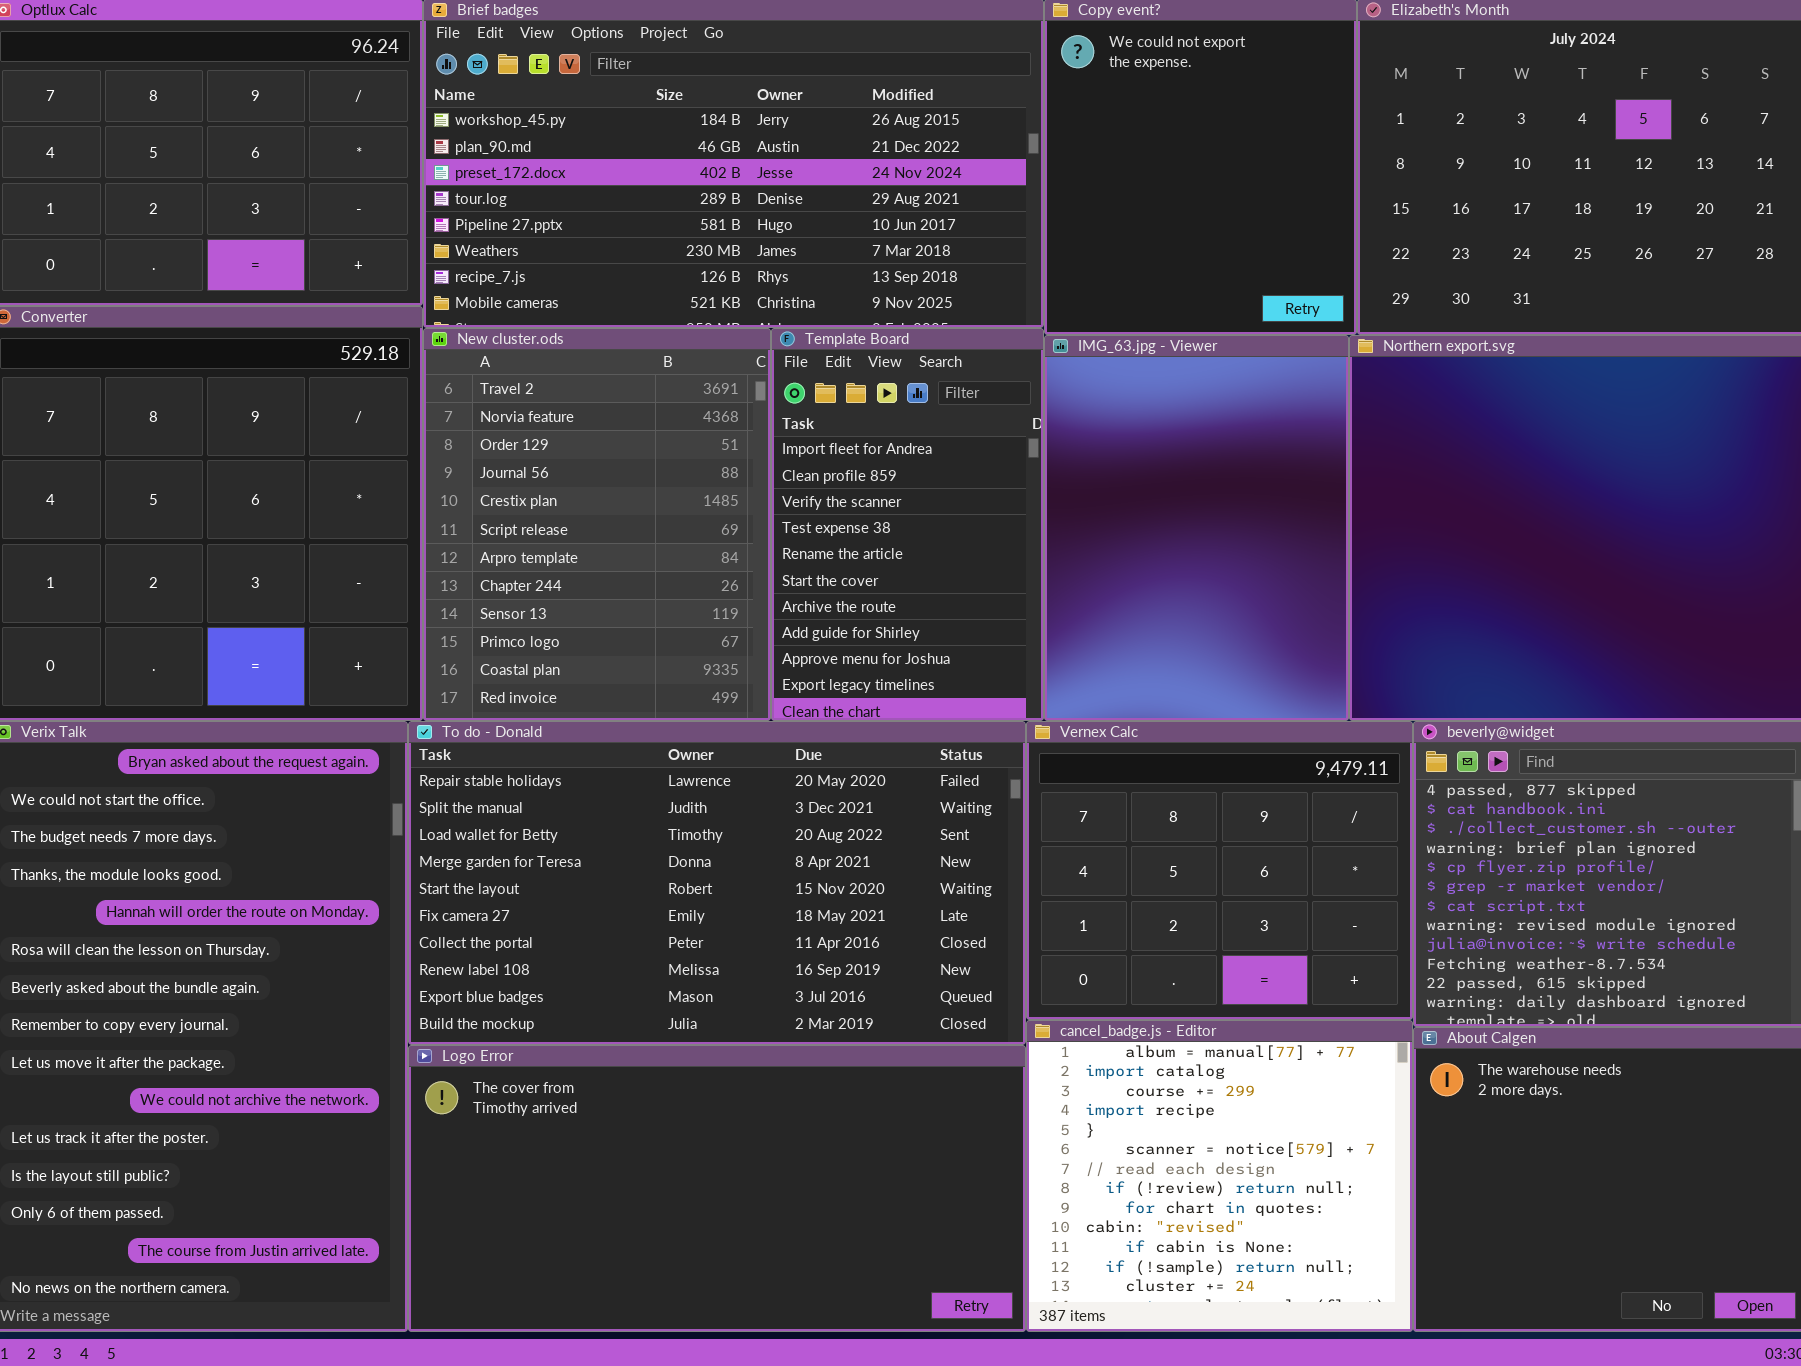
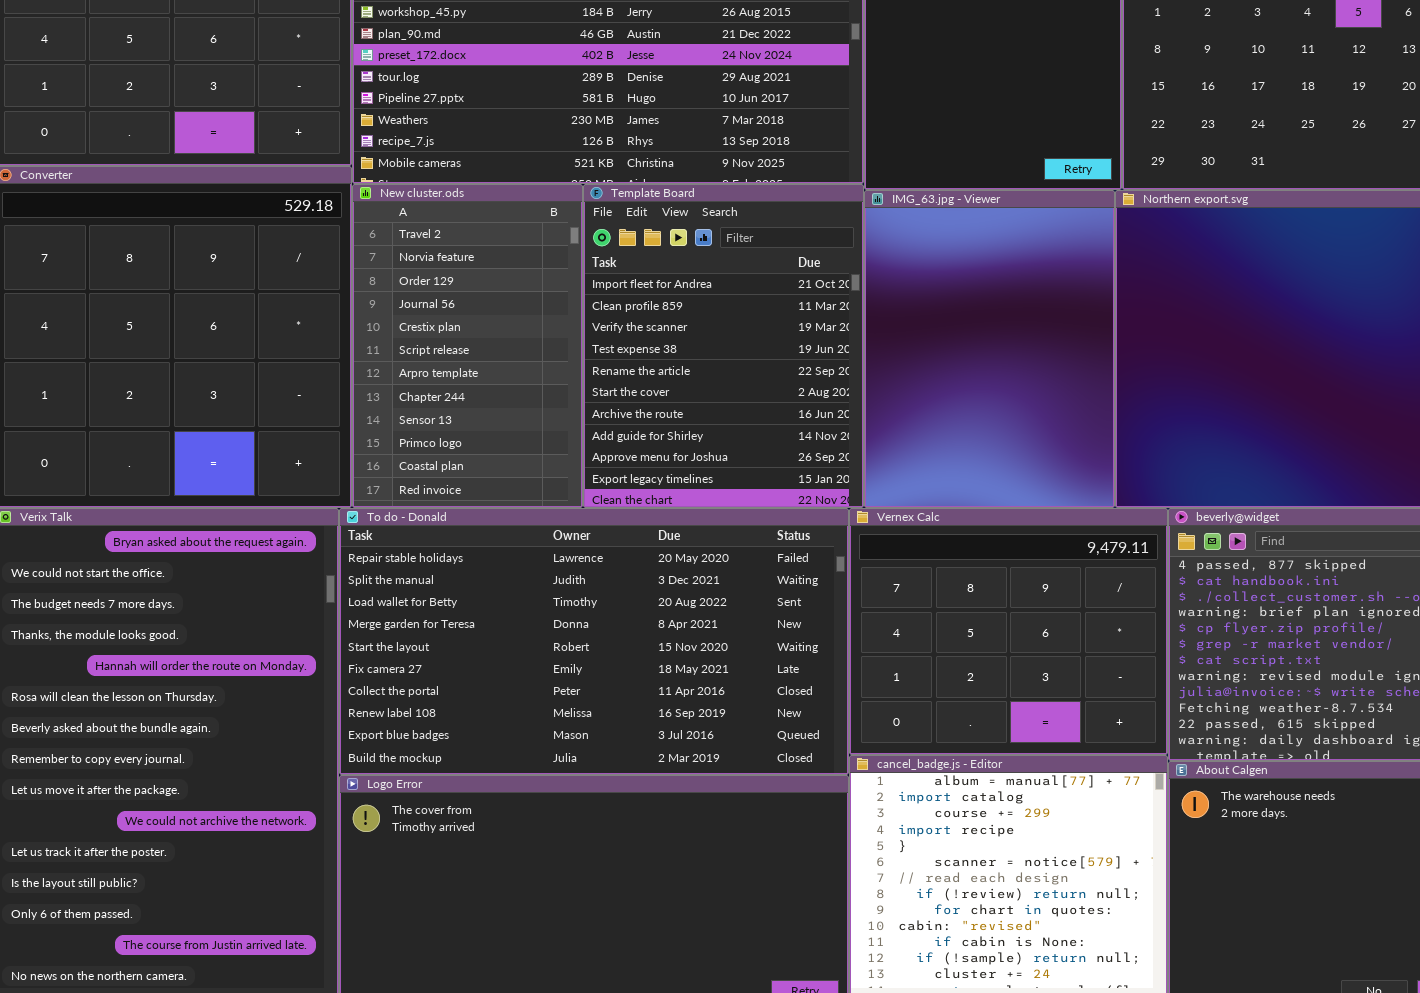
New cluster.ods: [423,328,771,721] -> [352,184,583,508], resized
Template Board: [771,328,1044,721] -> [583,184,864,508], resized

